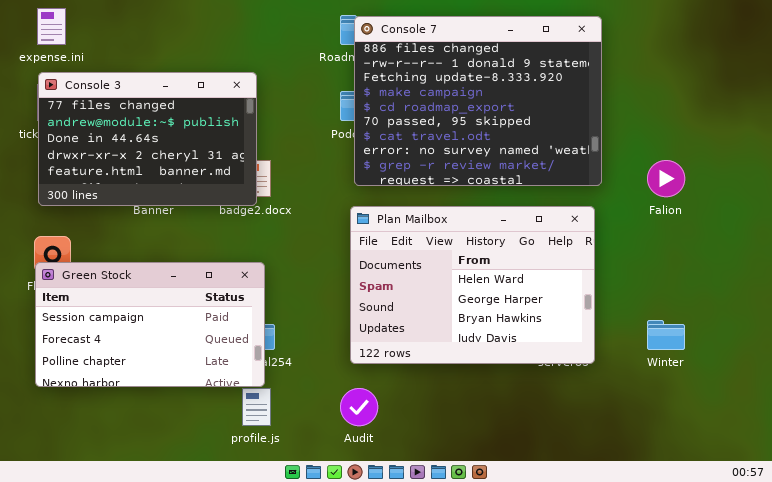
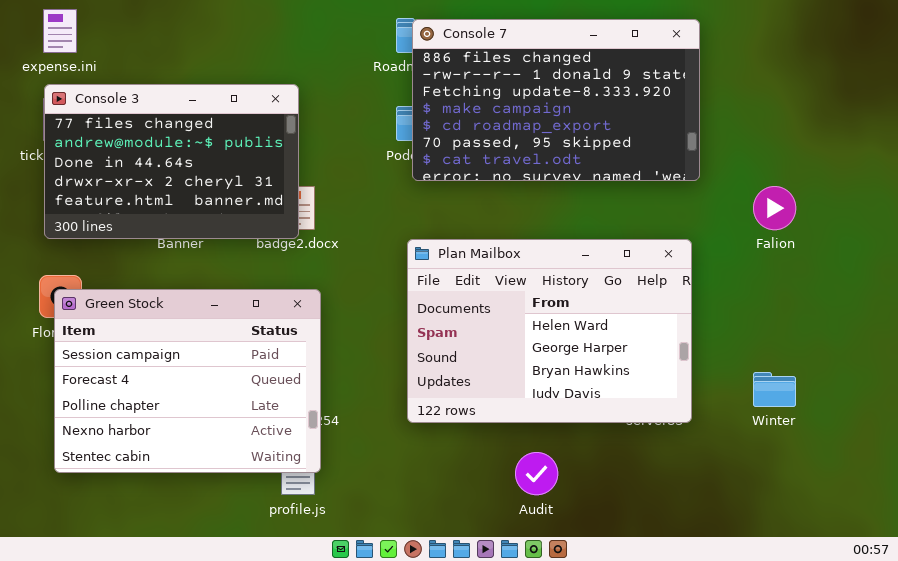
Console 7: [354,16,602,186] -> [412,19,700,181], resized
Green Stock: [35,262,265,387] -> [54,289,321,473], moved, resized
Audit: [340,388,378,426] -> [515,452,558,495], moved

